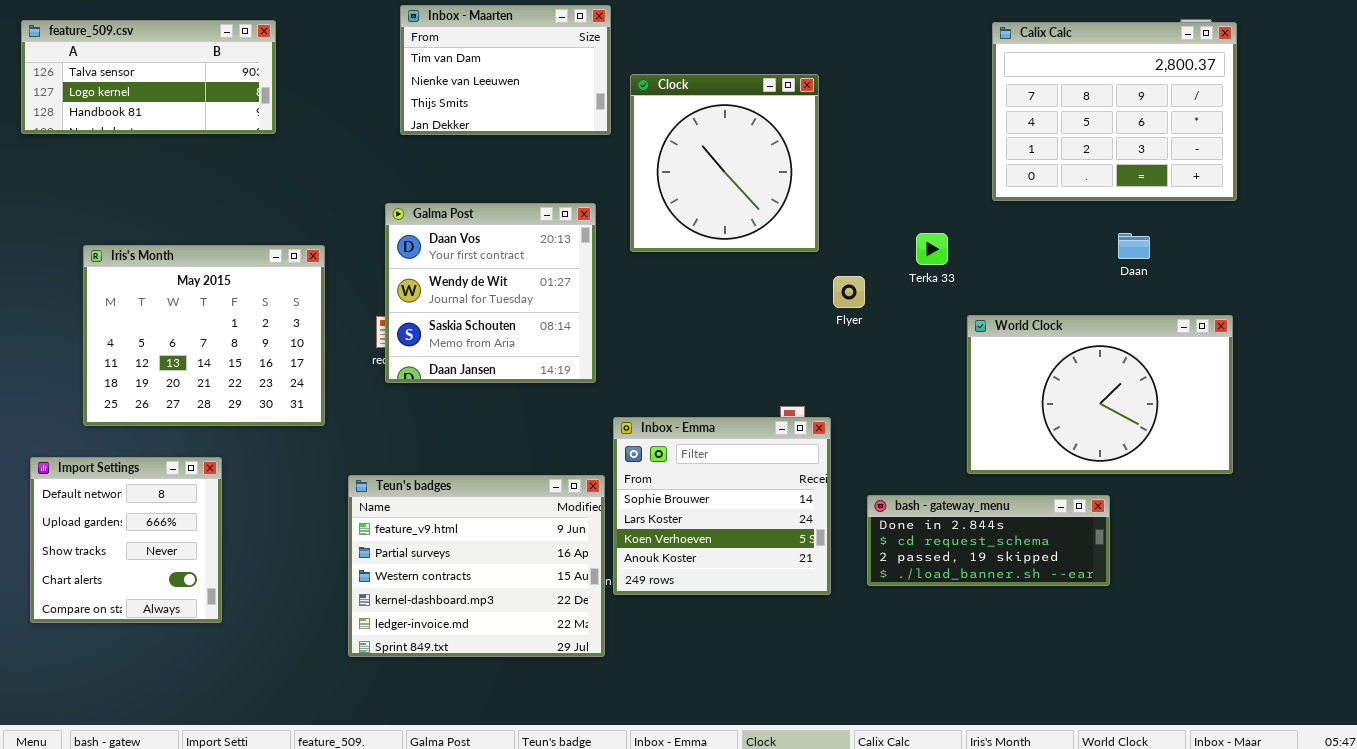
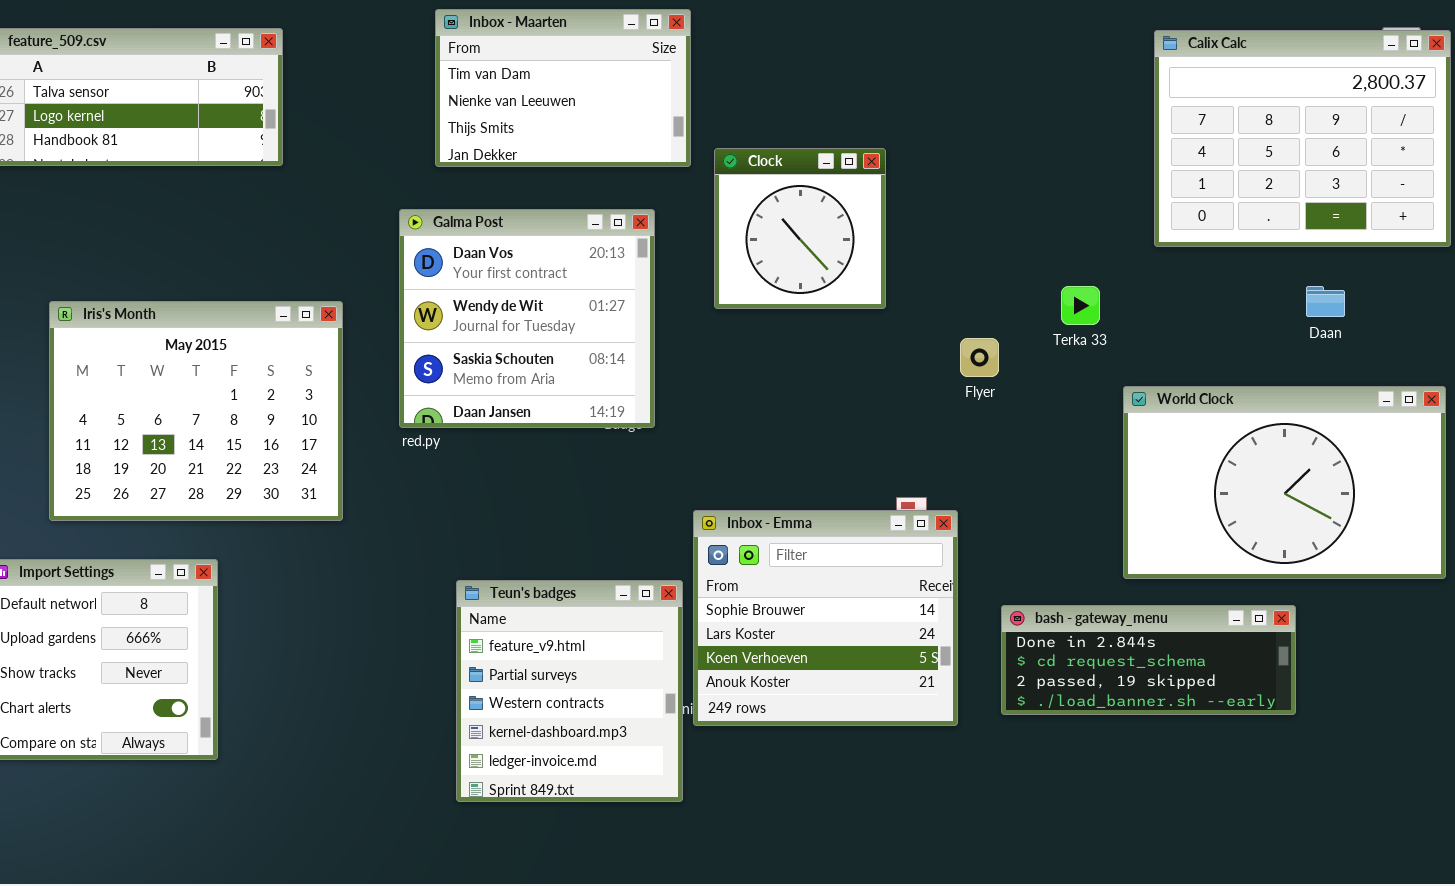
Clock: [630,74,819,252] -> [714,148,886,309], resized
Galma Post: [385,203,596,383] -> [399,209,655,428], moved
Teun's badges: [348,475,605,657] -> [456,580,683,802], resized

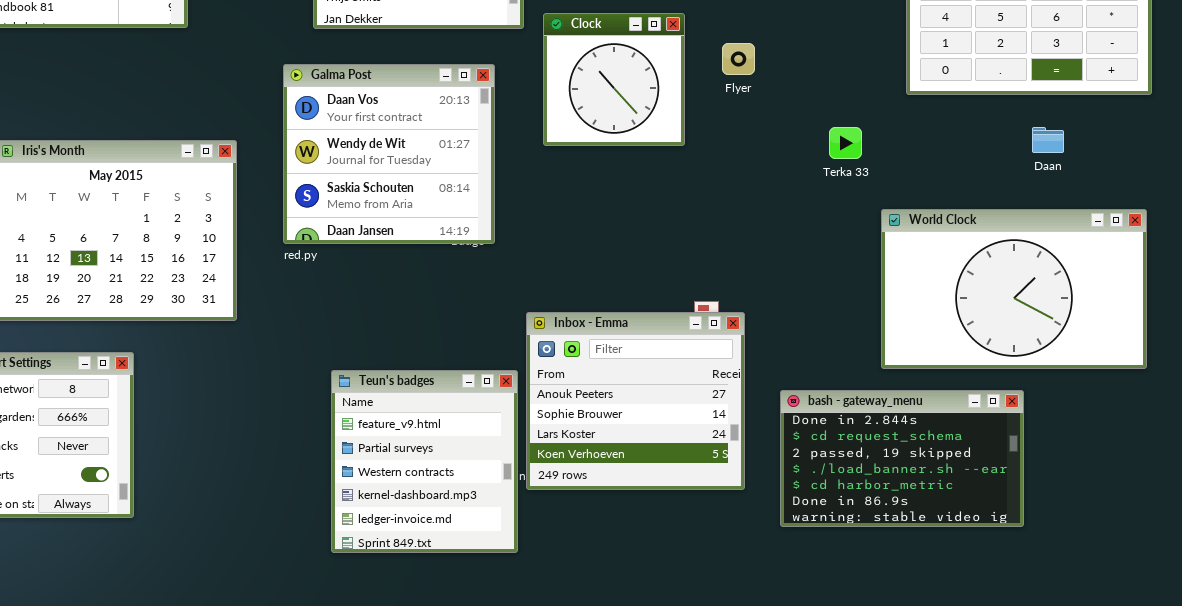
Flyer: [960,338,999,377] -> [722,43,755,75], moved
Inbox - Emma: [693,510,958,726] -> [526,312,745,490], scrolled up 1 row
bash - gateway_menu: [1001,605,1296,715] -> [780,390,1024,527], resized

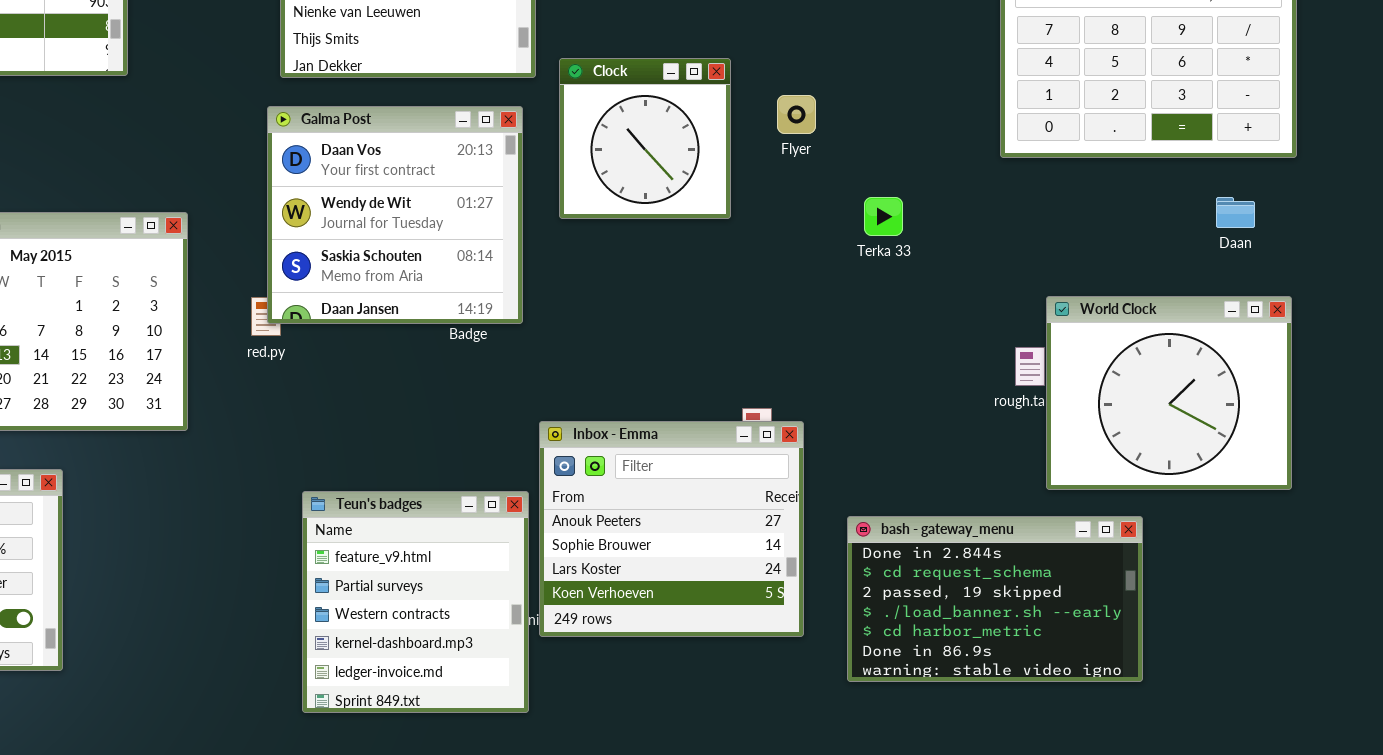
Galma Post: [283,64,495,244] -> [267,106,523,324], moved
Terka 33: [829,127,862,159] -> [864,197,903,236], moved
Daan: [1032,127,1064,153] -> [1216,197,1255,228], moved
World Clock: [881,209,1147,369] -> [1046,296,1292,490], resized

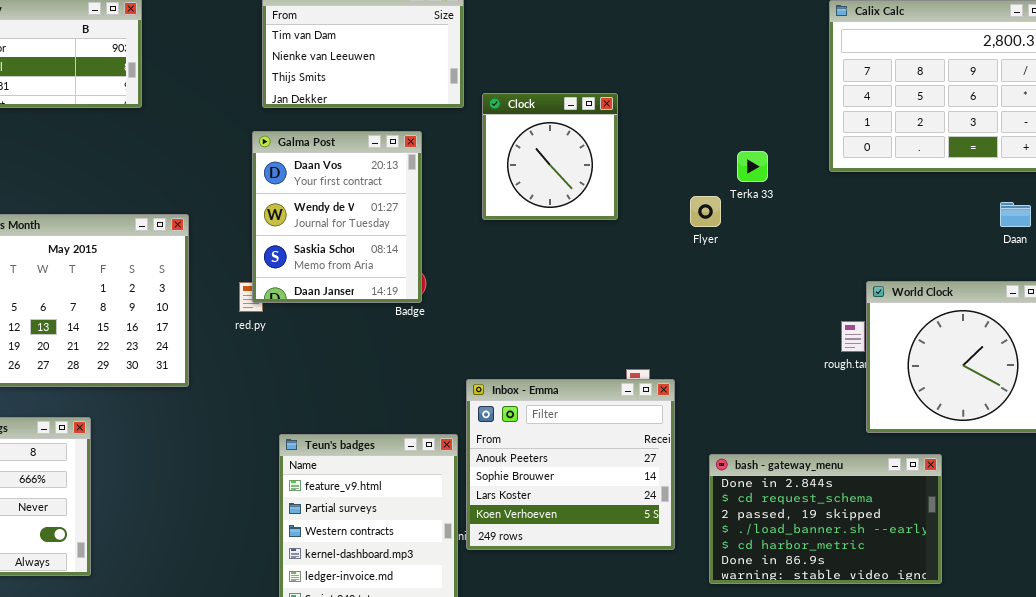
Flyer: [777,95,816,134] -> [690,196,721,227], moved
Galma Post: [267,106,523,324] -> [252,131,422,303], resized
Terka 33: [864,197,903,236] -> [737,151,768,182], moved

